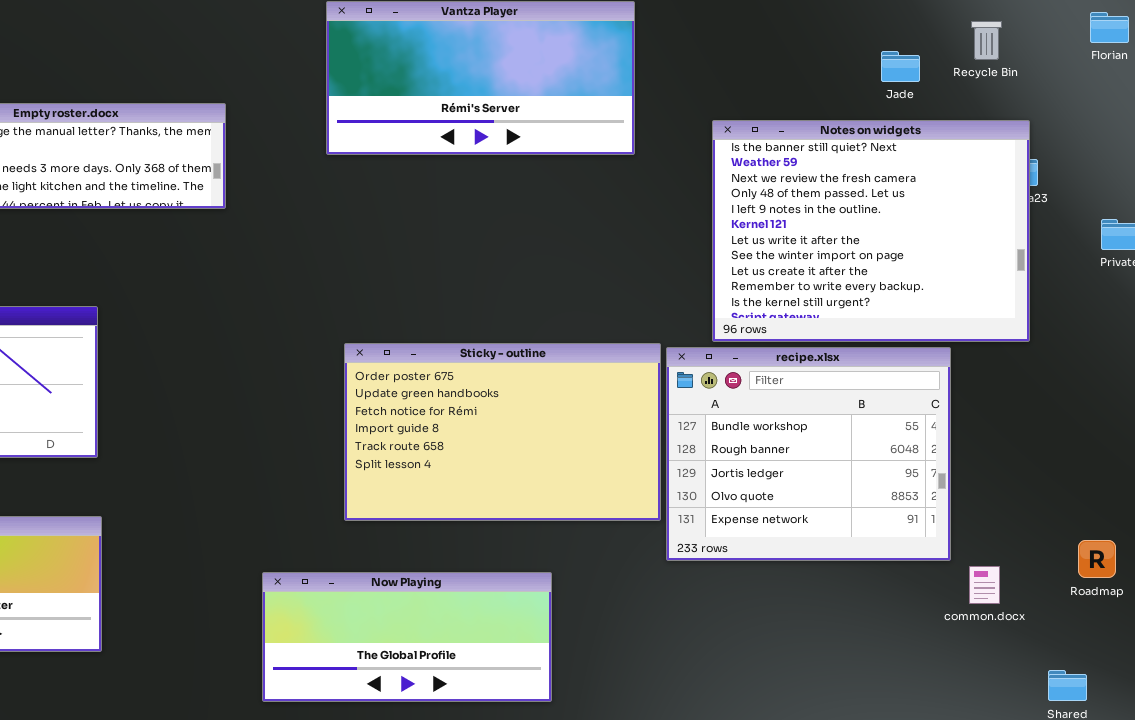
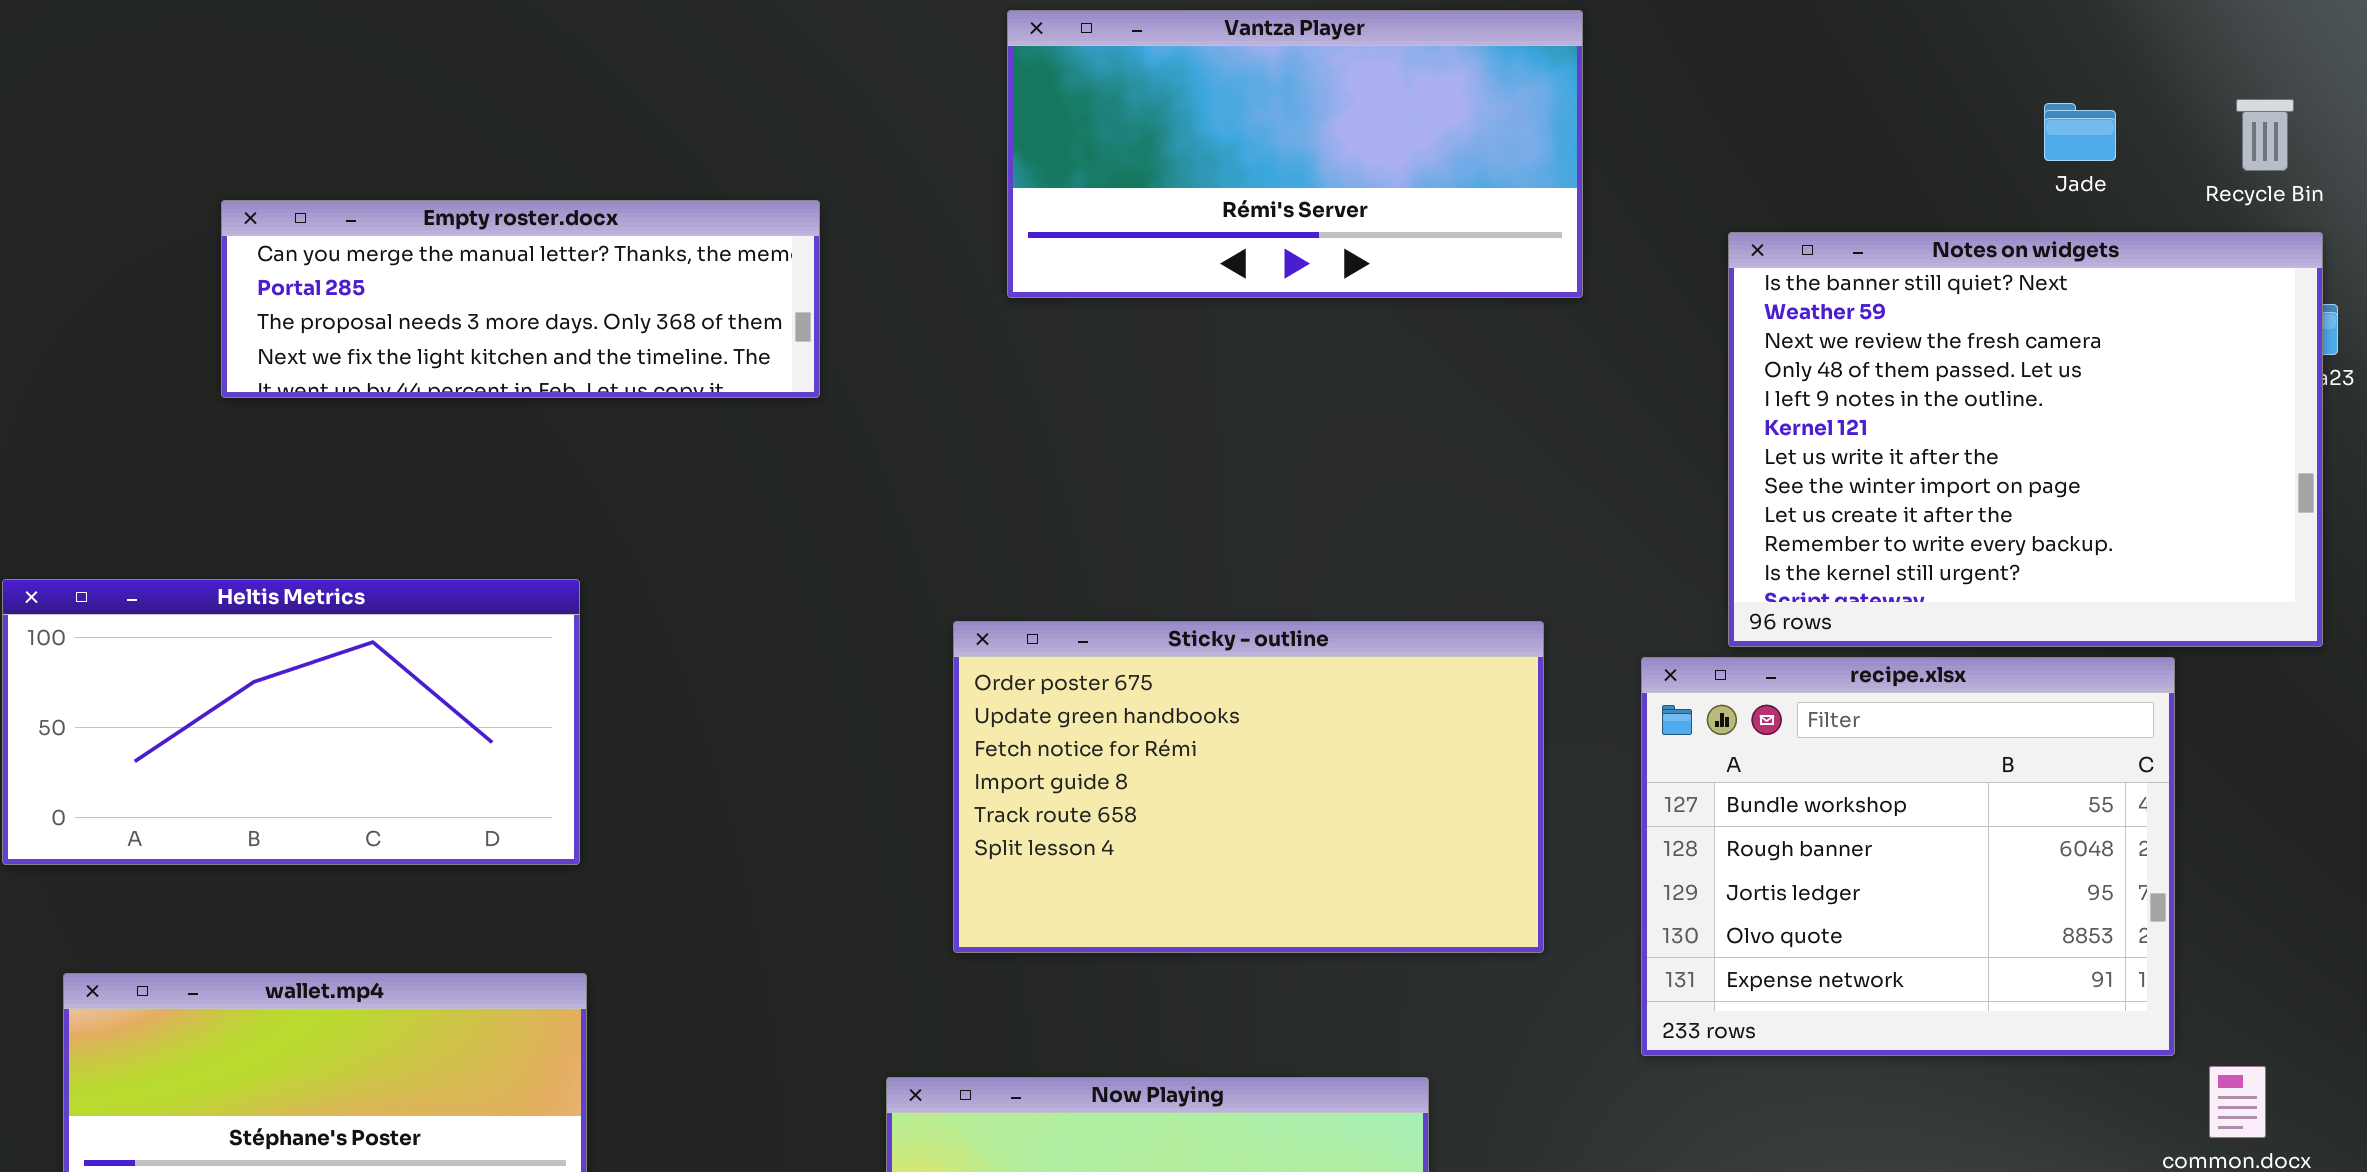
Recycle Bin: [971,21,1002,60] -> [2236,99,2294,171], moved
Sticky - outline: [344,343,661,521] -> [953,621,1544,953], moved

